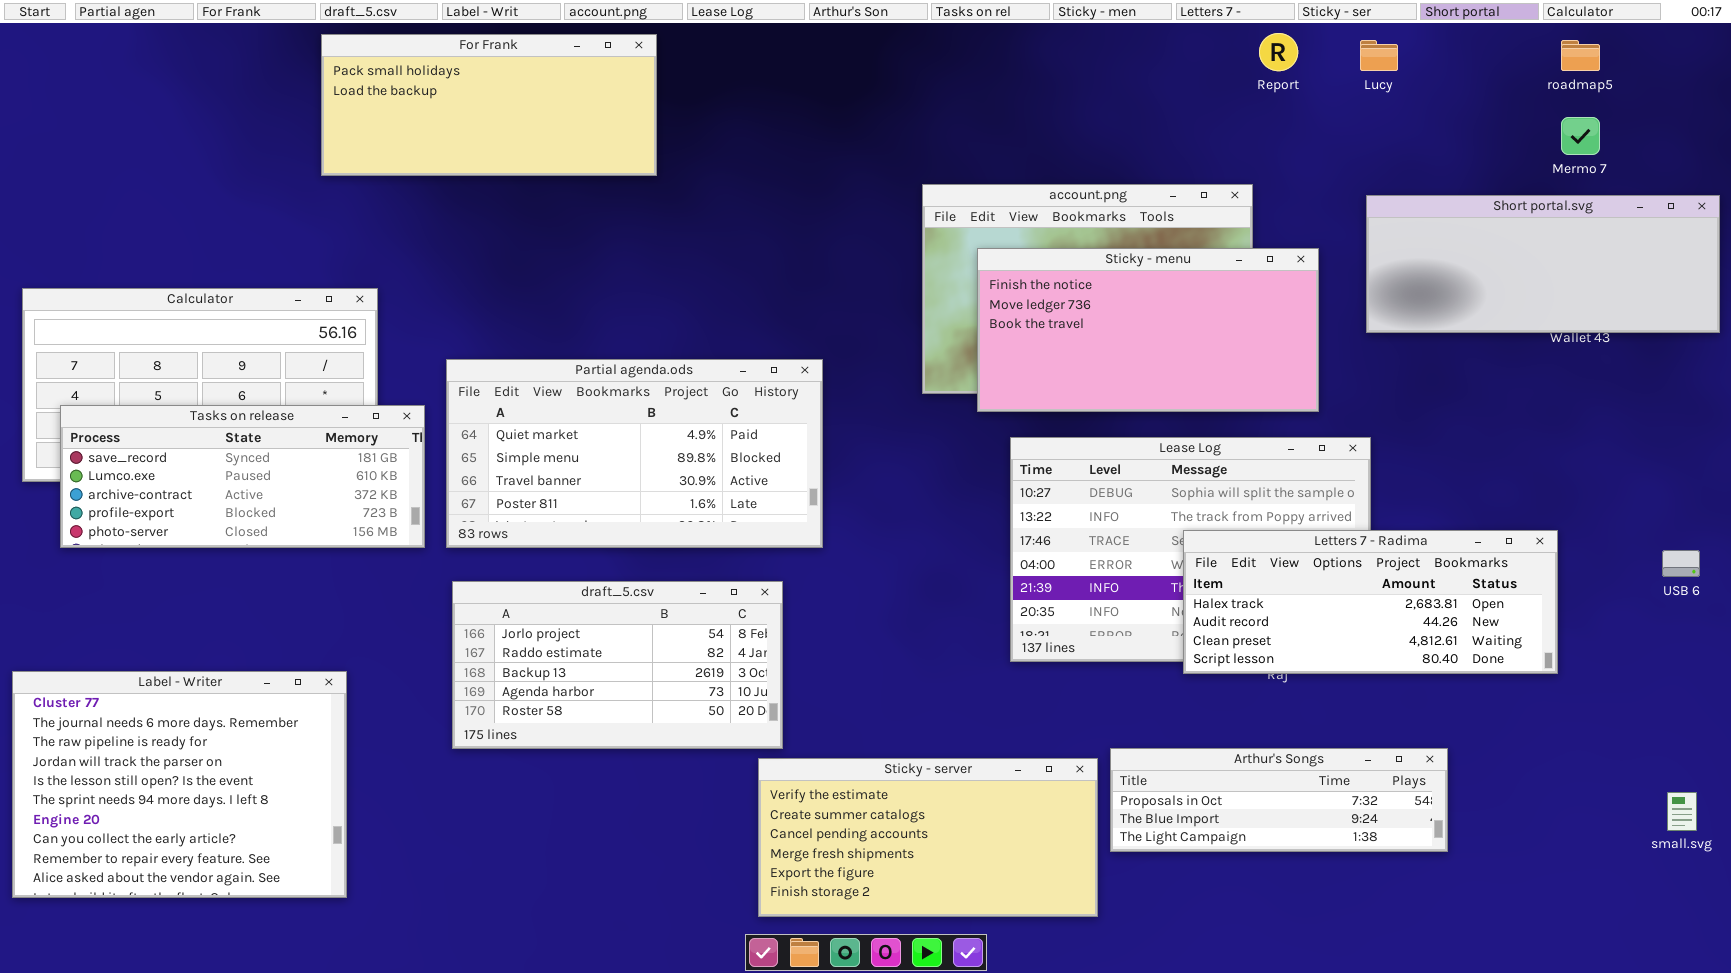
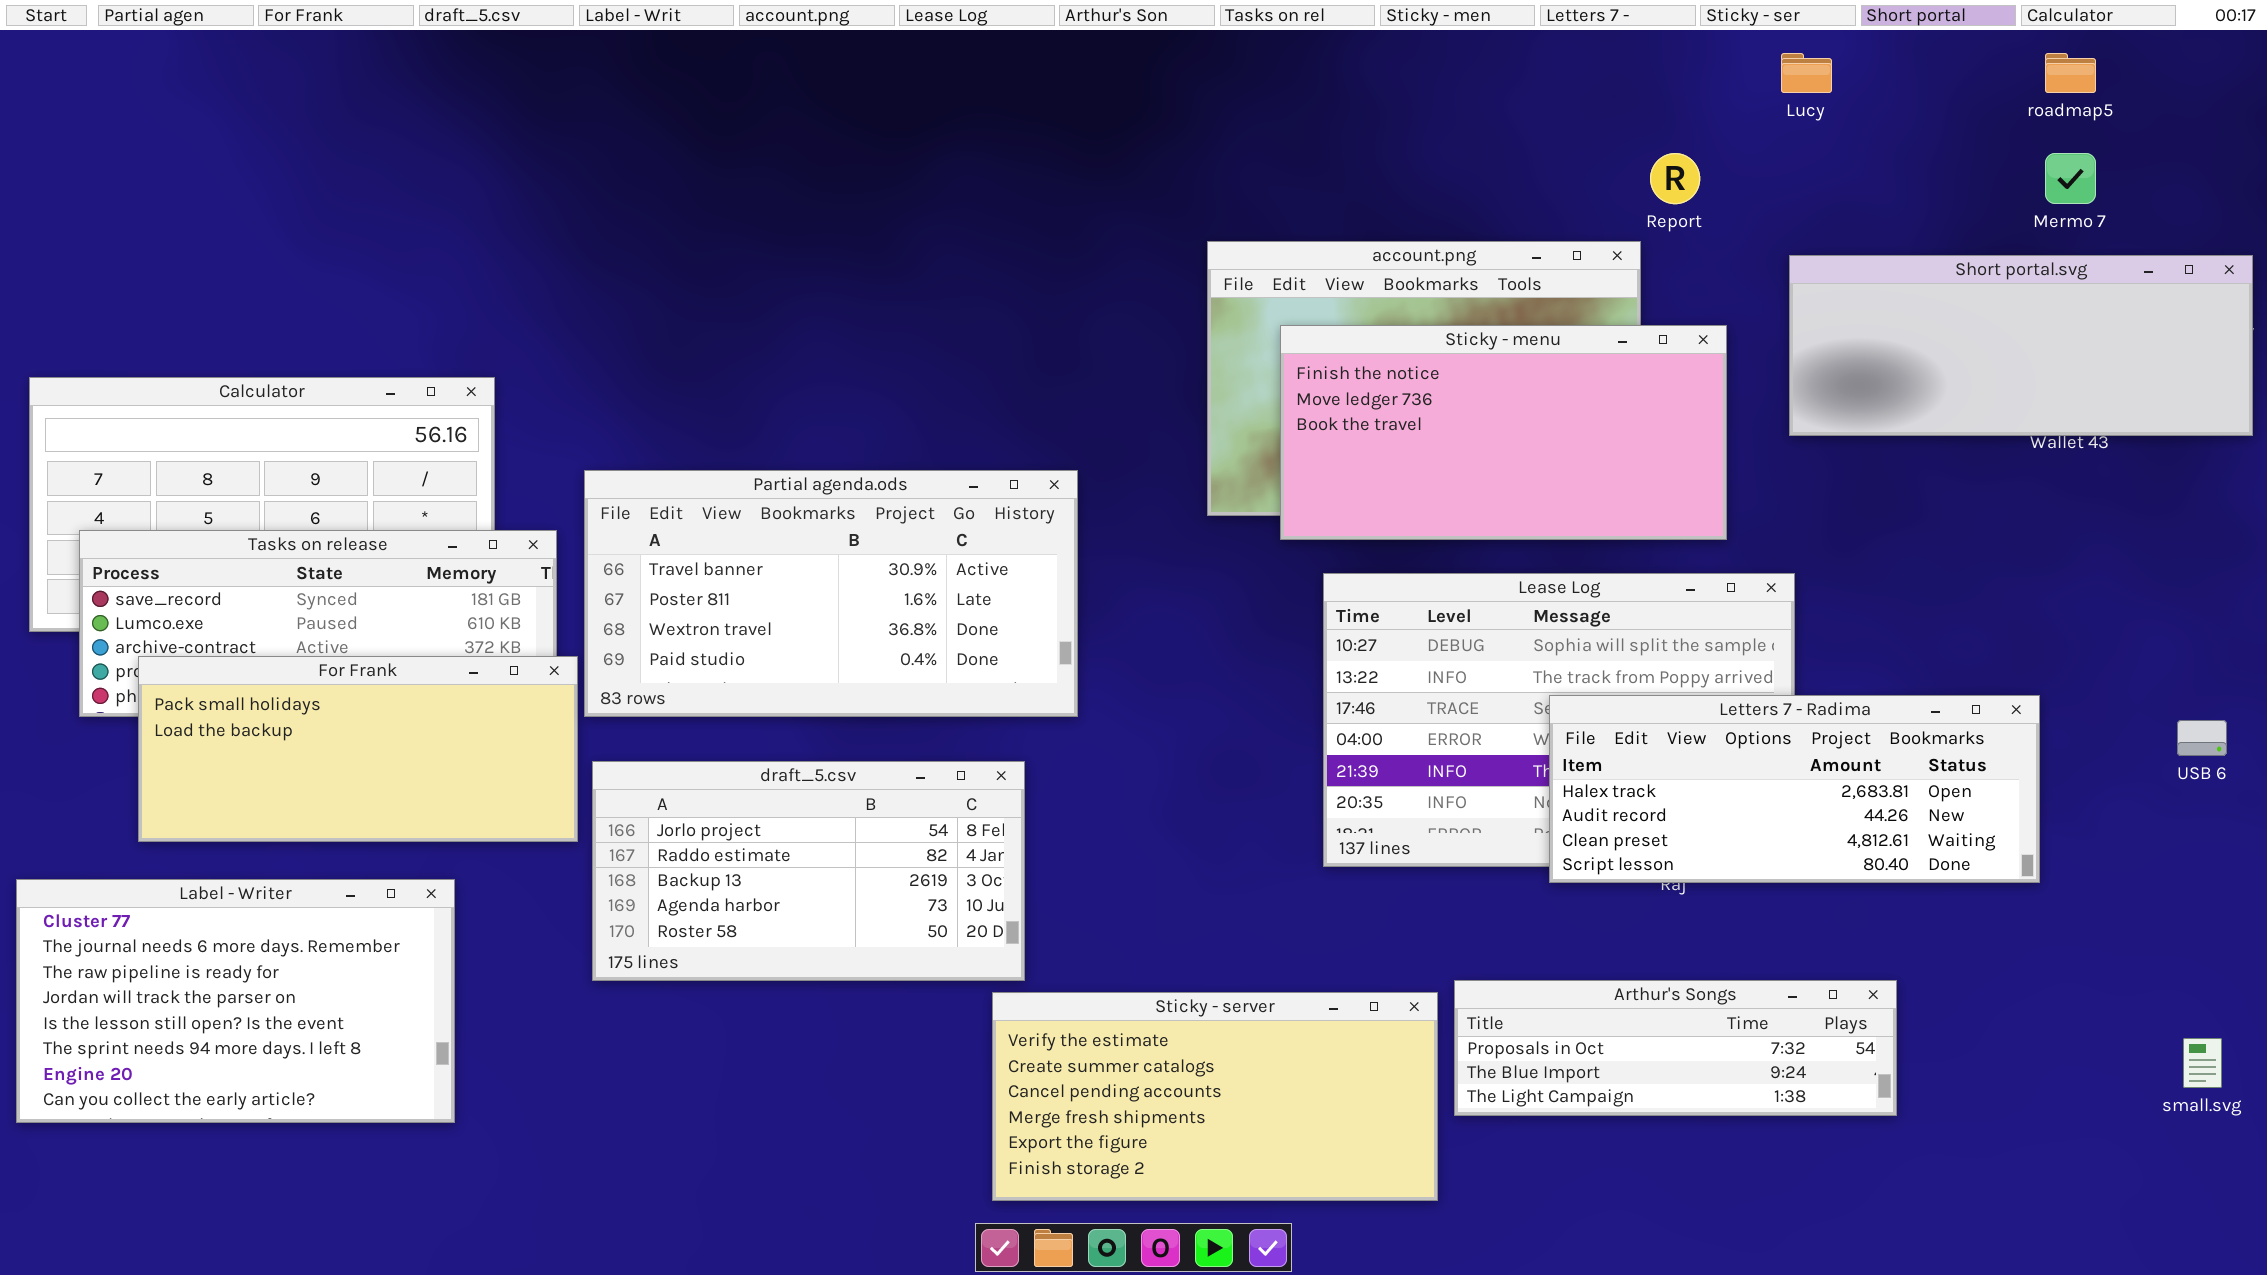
Report: [1259,33,1298,71] -> [1650,153,1700,204], moved
For Frank: [321,34,657,176] -> [138,656,578,842], moved
Partial agenda.ods: [446,359,823,548] -> [584,470,1078,717], scrolled down 2 rows
Label - Writer: [12,671,347,898] -> [16,879,455,1123], resized

